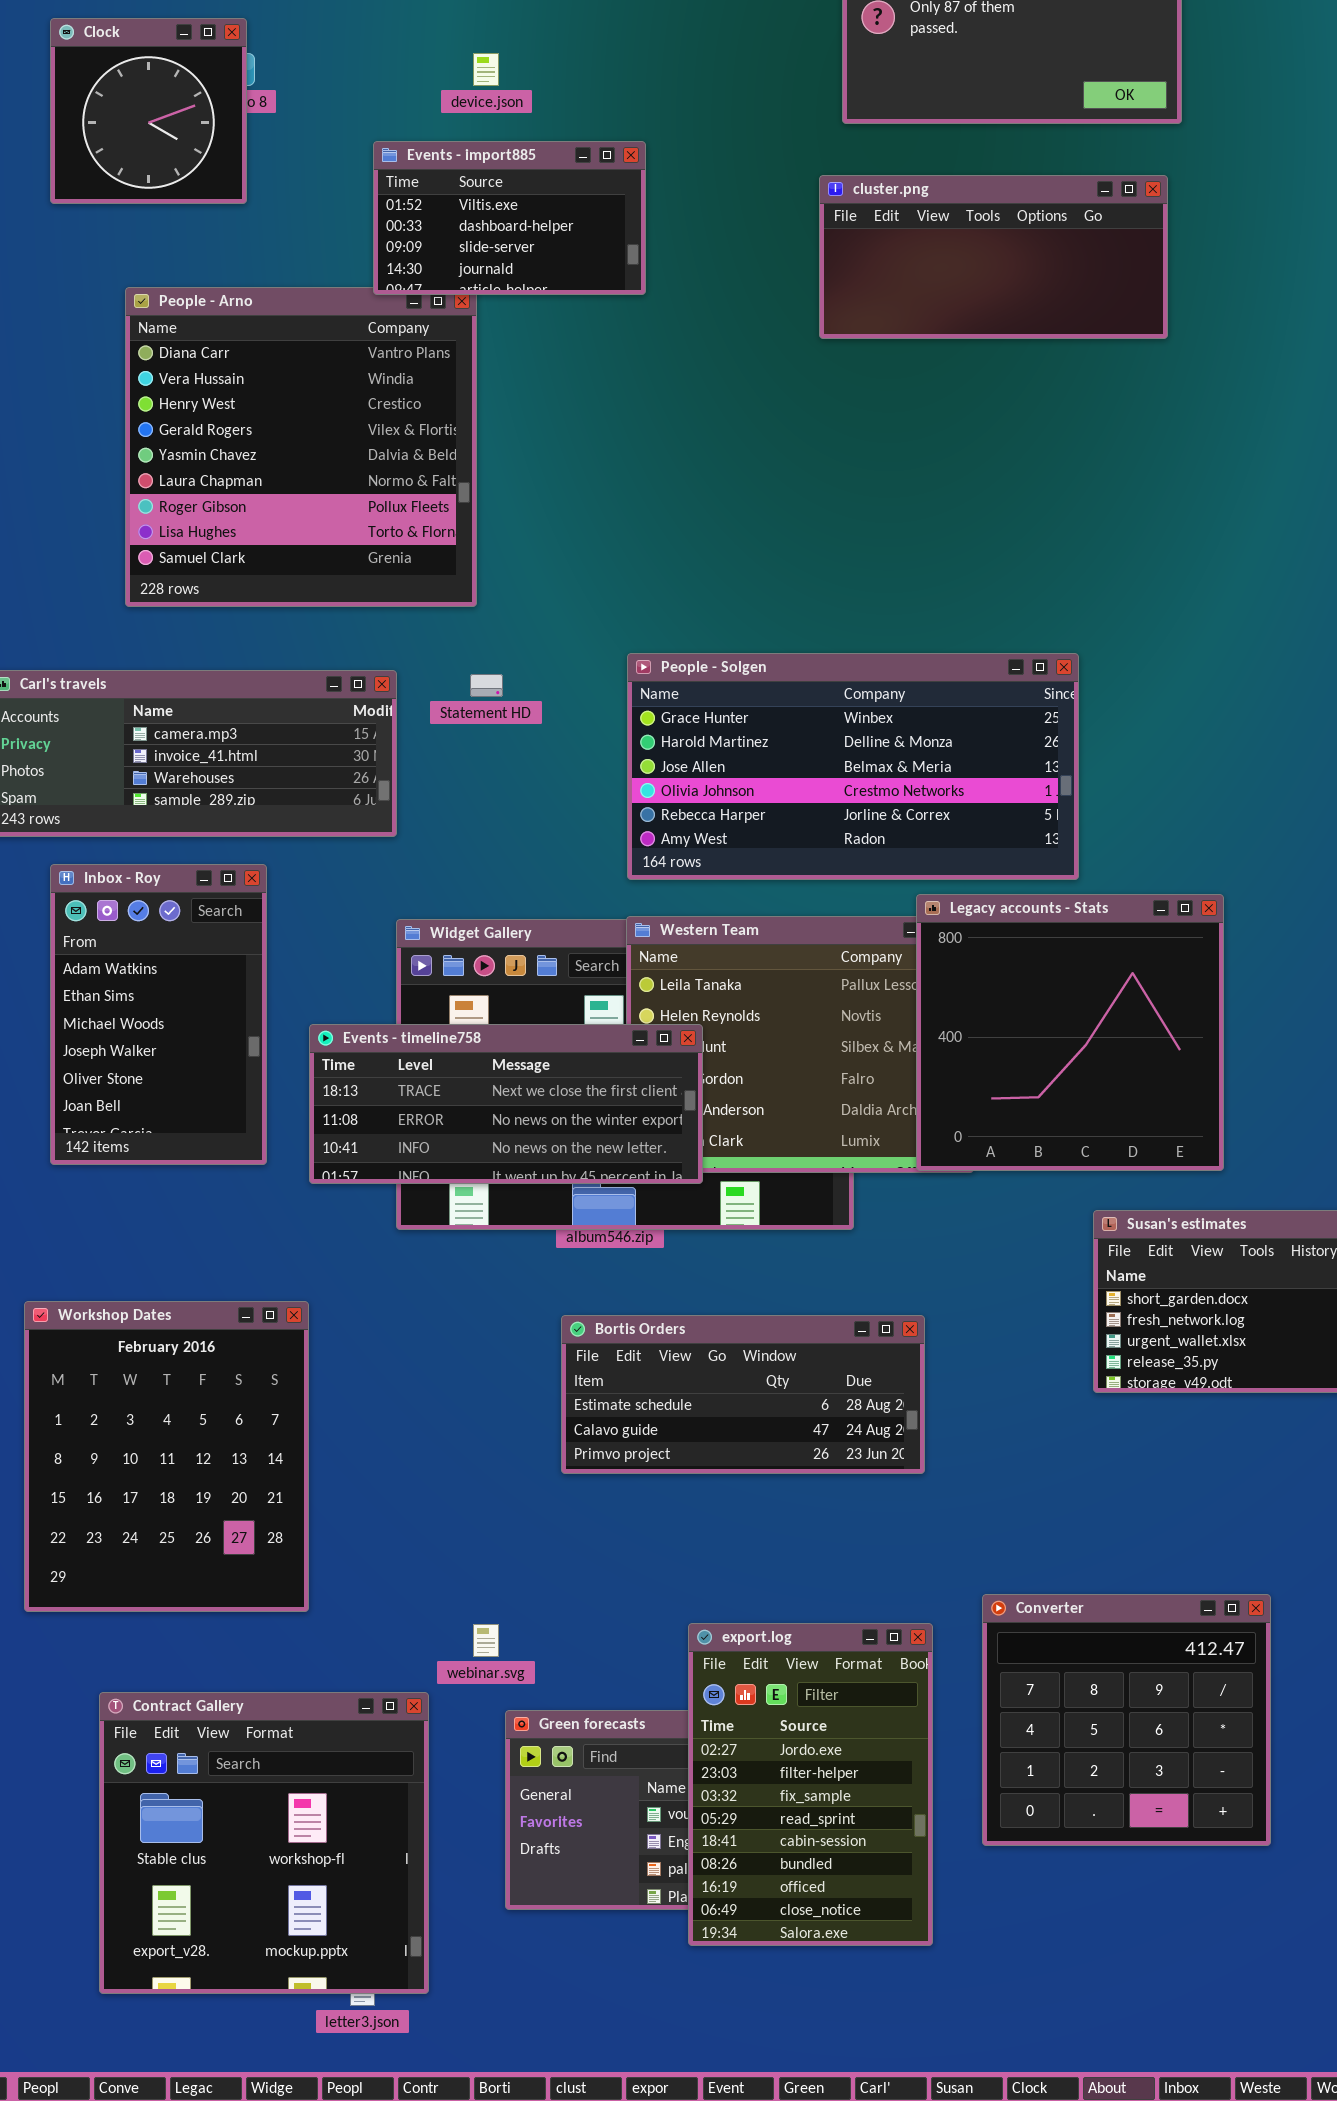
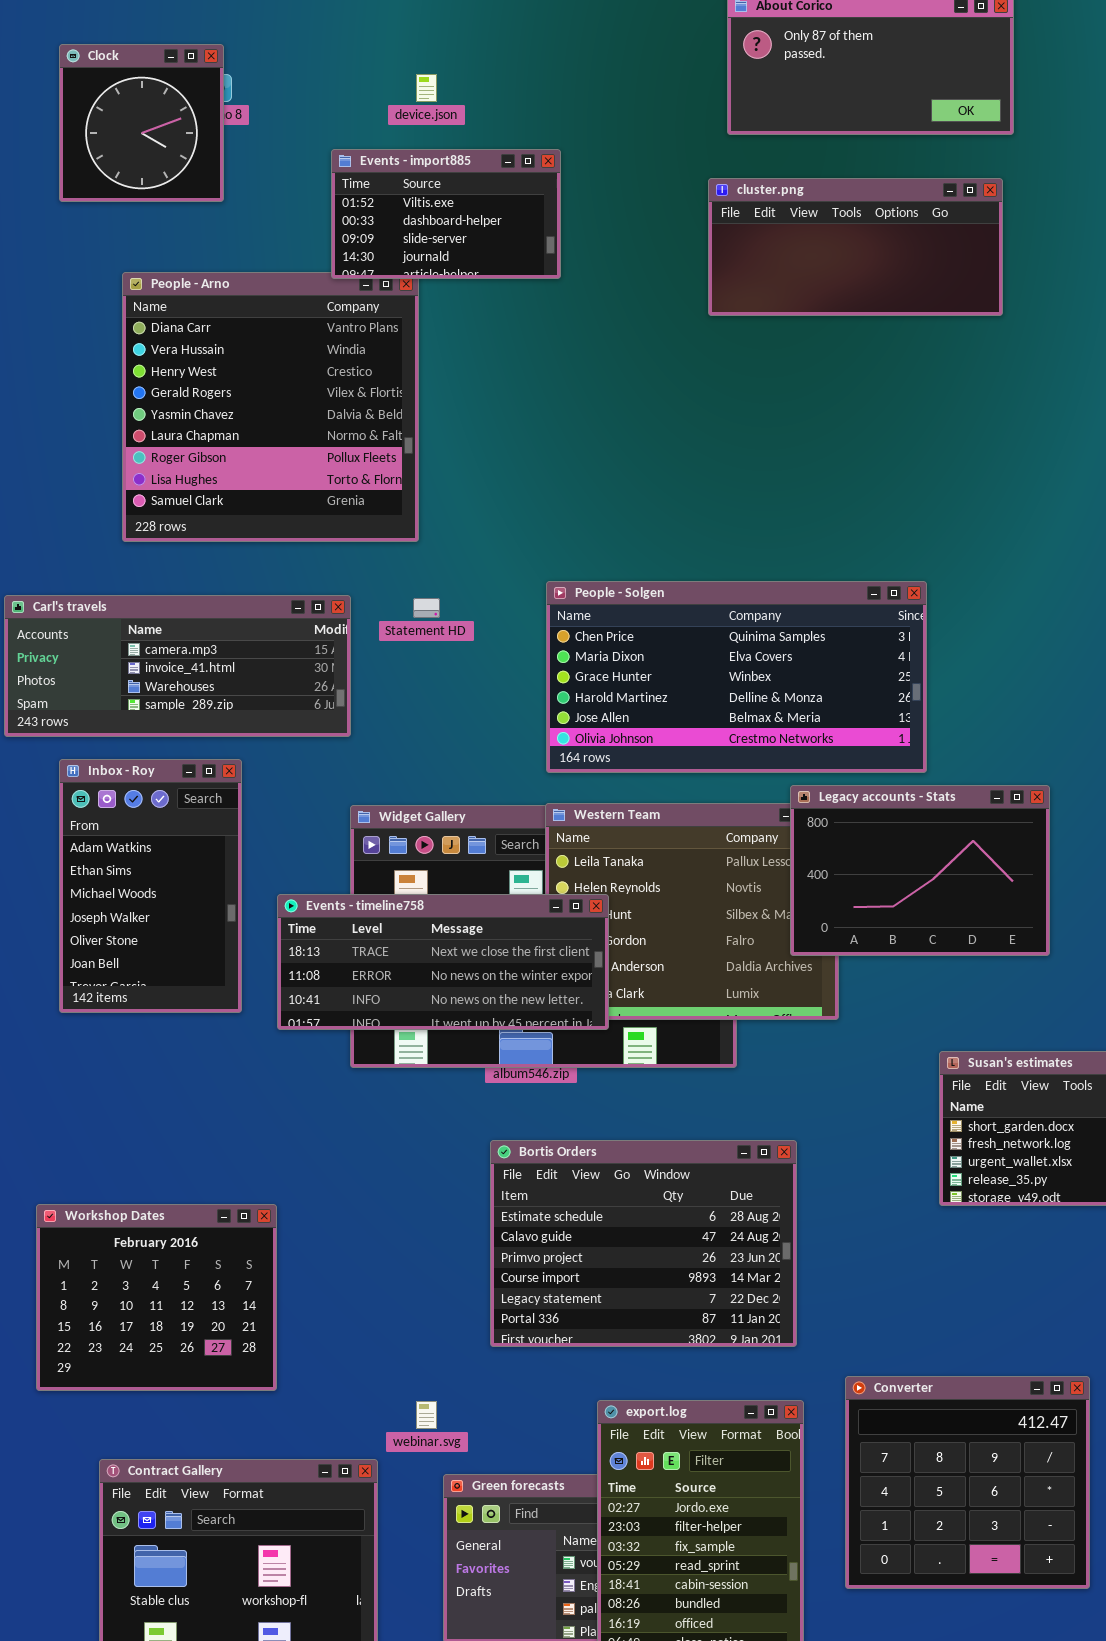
People - Solgen: [627,653,1079,880] -> [546,581,927,773], scrolled up 2 rows
Legacy accounts - Stats: [916,894,1224,1171] -> [790,785,1050,956], resized
Workshop Dates: [24,1301,309,1612] -> [36,1204,277,1391], resized
Bortis Orders: [561,1315,925,1474] -> [490,1140,797,1347], resized

